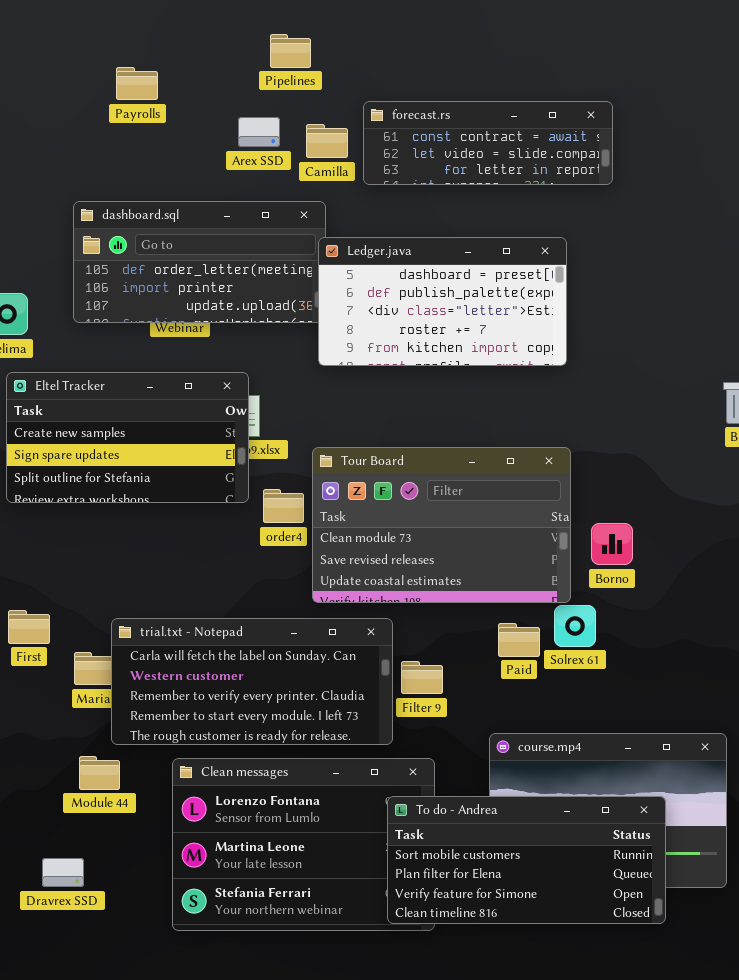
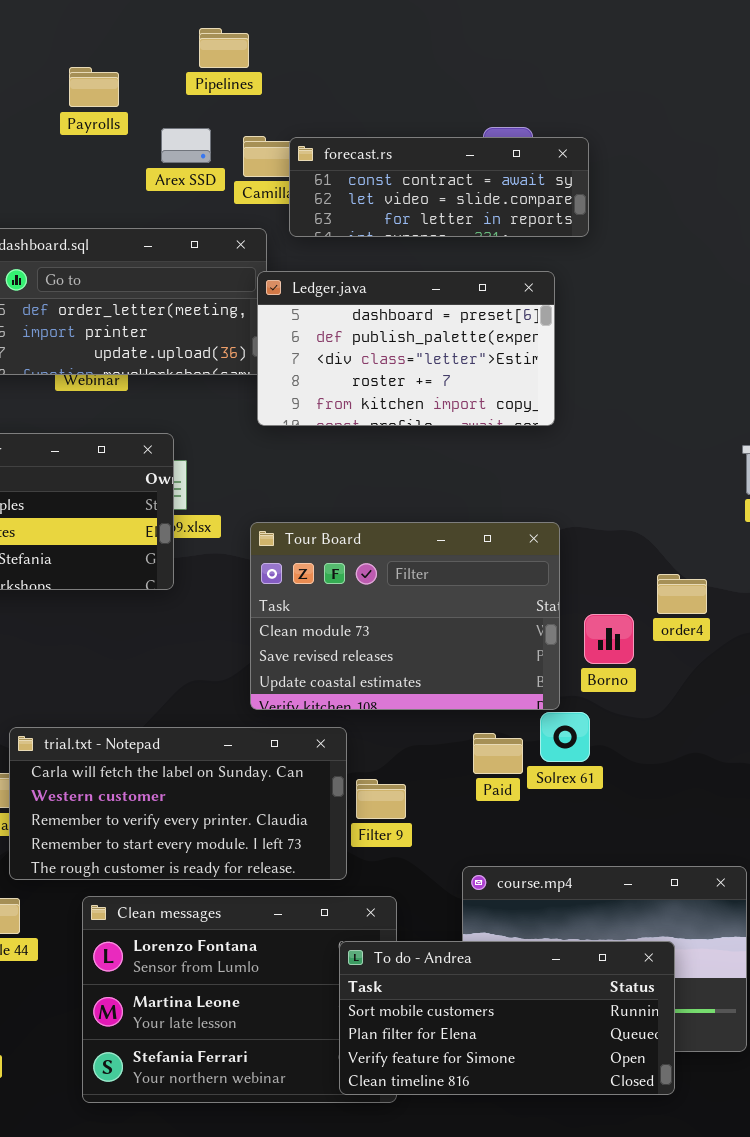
Payrolls: [116,67,158,100] -> [69,67,119,107], moved
forecast.rs: [363,101,613,185] -> [289,137,589,237], moved
order4: [263,489,304,523] -> [657,574,707,614], moved

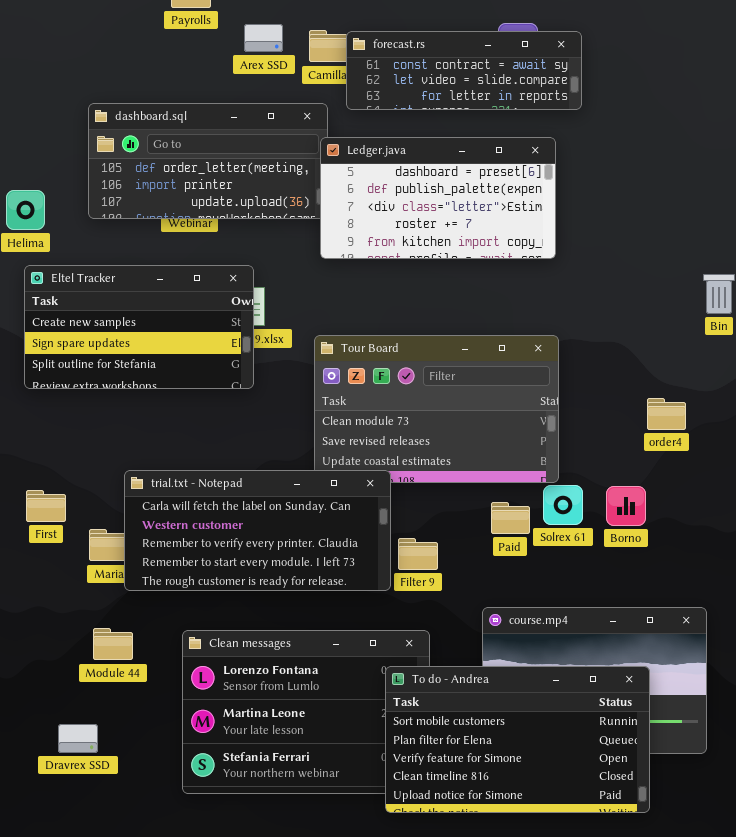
order4: [657,574,707,614] -> [647,398,686,430], moved
Borno: [584,614,634,664] -> [606,486,646,526], moved
trial.txt - Notepad: [9,727,347,880] -> [124,470,391,591], moved
To do - Andrea: [339,941,675,1095] -> [385,666,650,813], resized

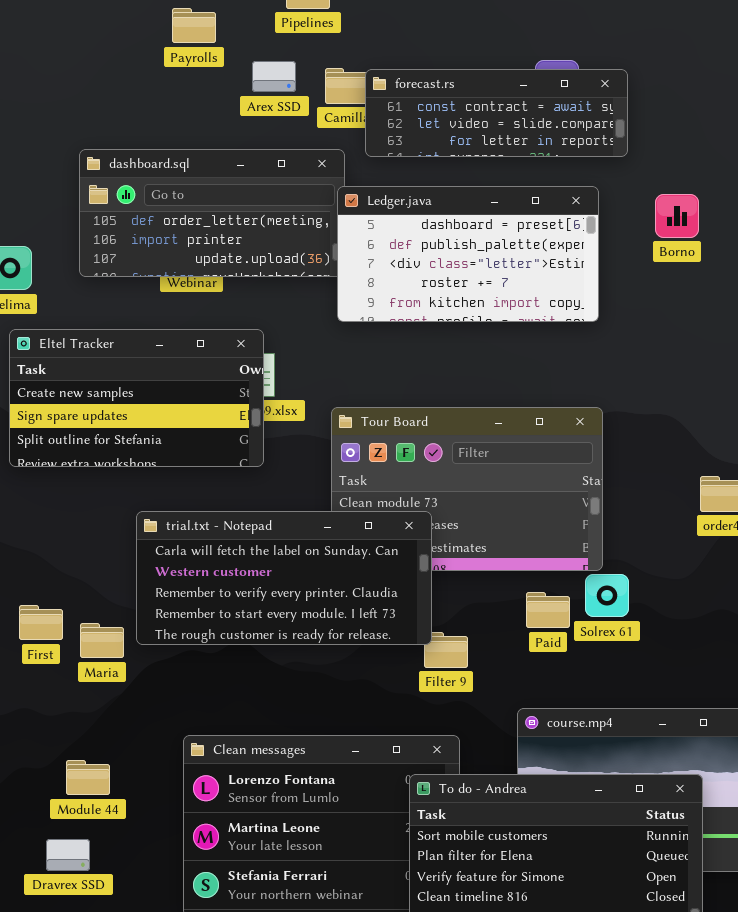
trial.txt - Notepad: [124,470,391,591] -> [136,511,432,645], moved
Borno: [606,486,646,526] -> [655,194,699,238], moved
First: [26,490,66,522] -> [19,605,63,640], moved
Module 44: [93,628,133,660] -> [66,760,110,795], moved

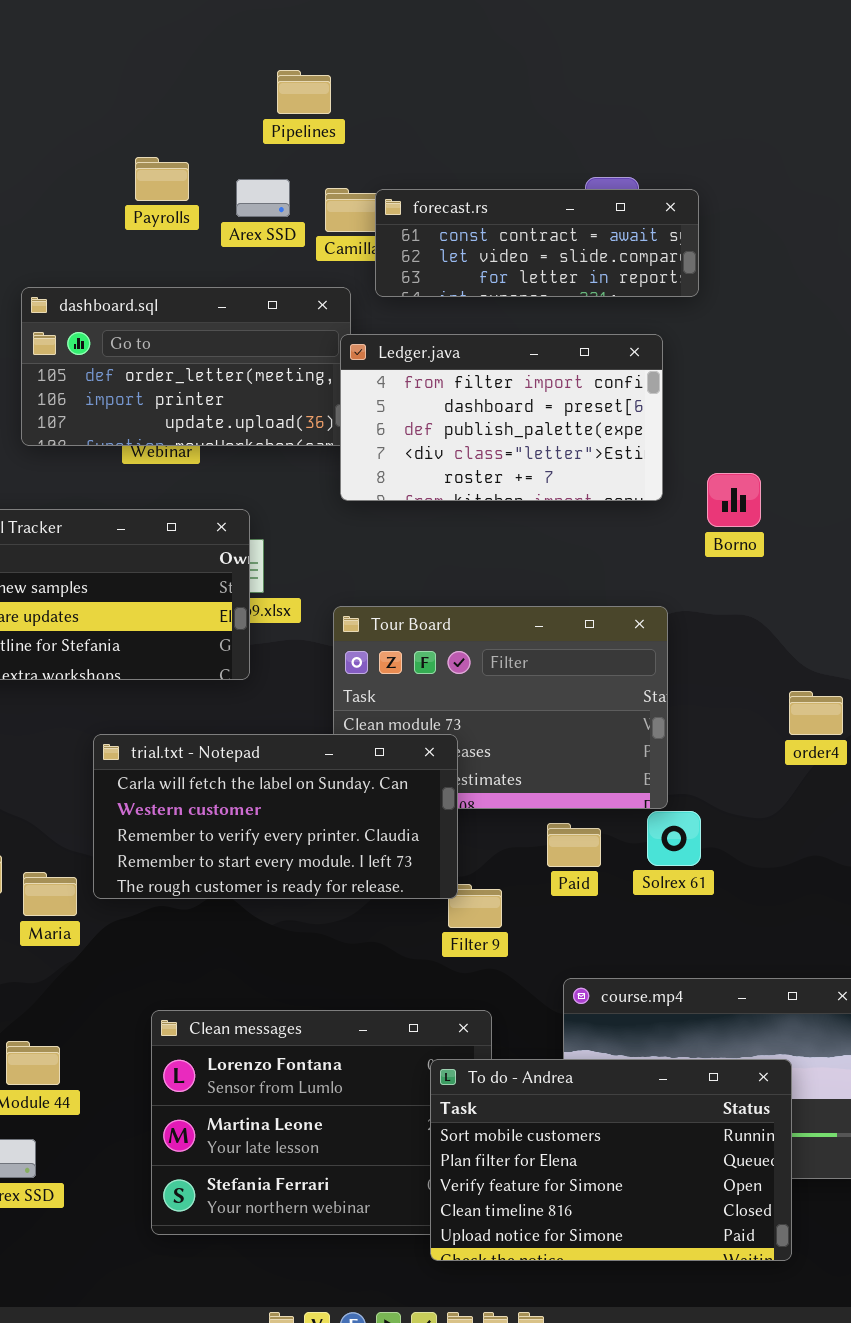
Payrolls: [172,8,216,43] -> [135,157,189,201], moved
Ledger.java: [337,186,599,322] -> [340,334,663,501], scrolled up 1 row
Borno: [655,194,699,238] -> [707,473,761,527], moved
Paid: [526,592,570,628] -> [547,823,601,867], moved

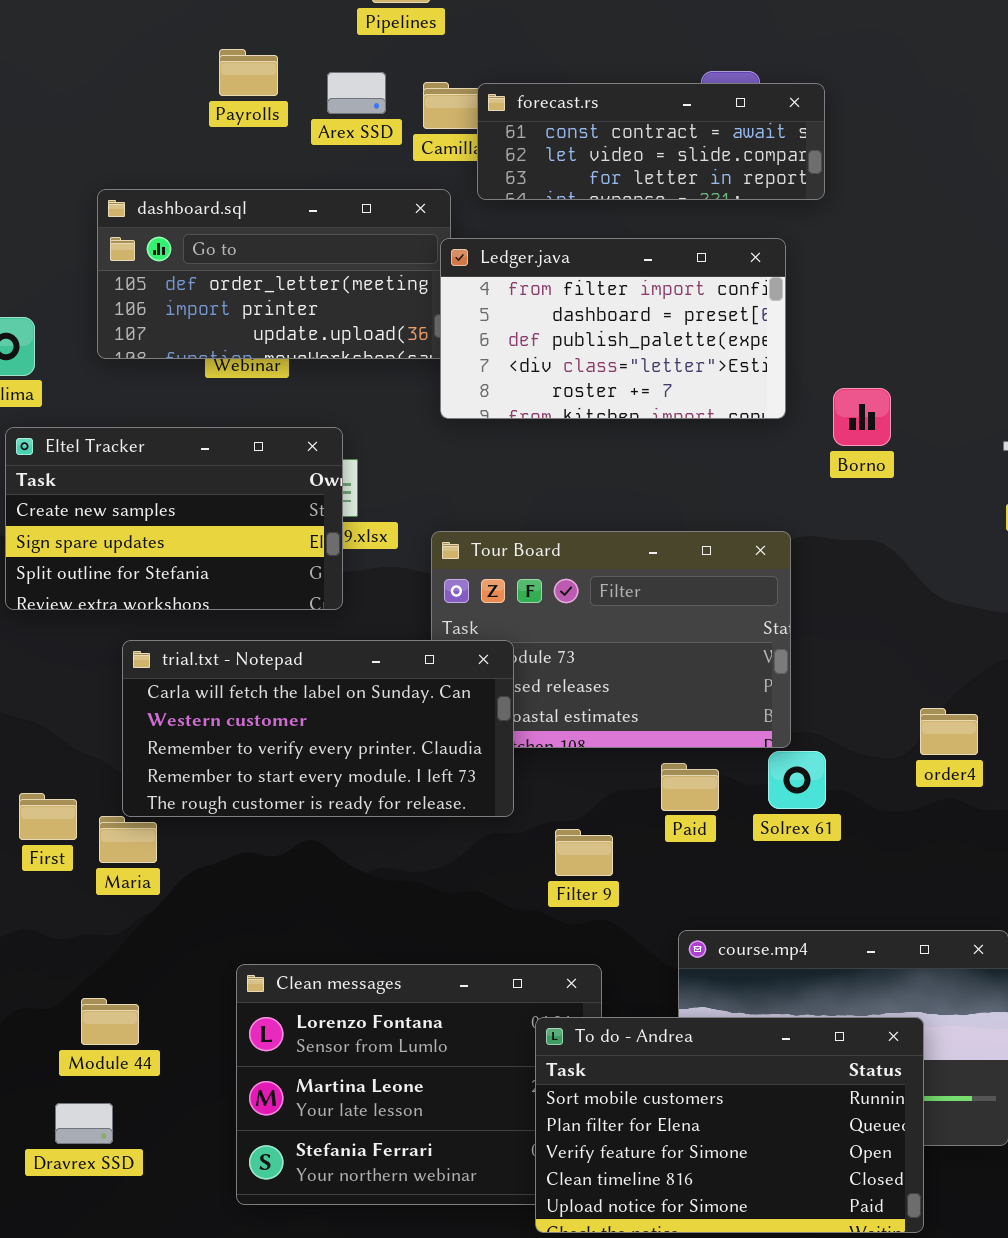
order4: [789,691,843,735] -> [920,708,978,755], moved
trial.txt - Notepad: [93,734,458,899] -> [122,640,514,817], moved

